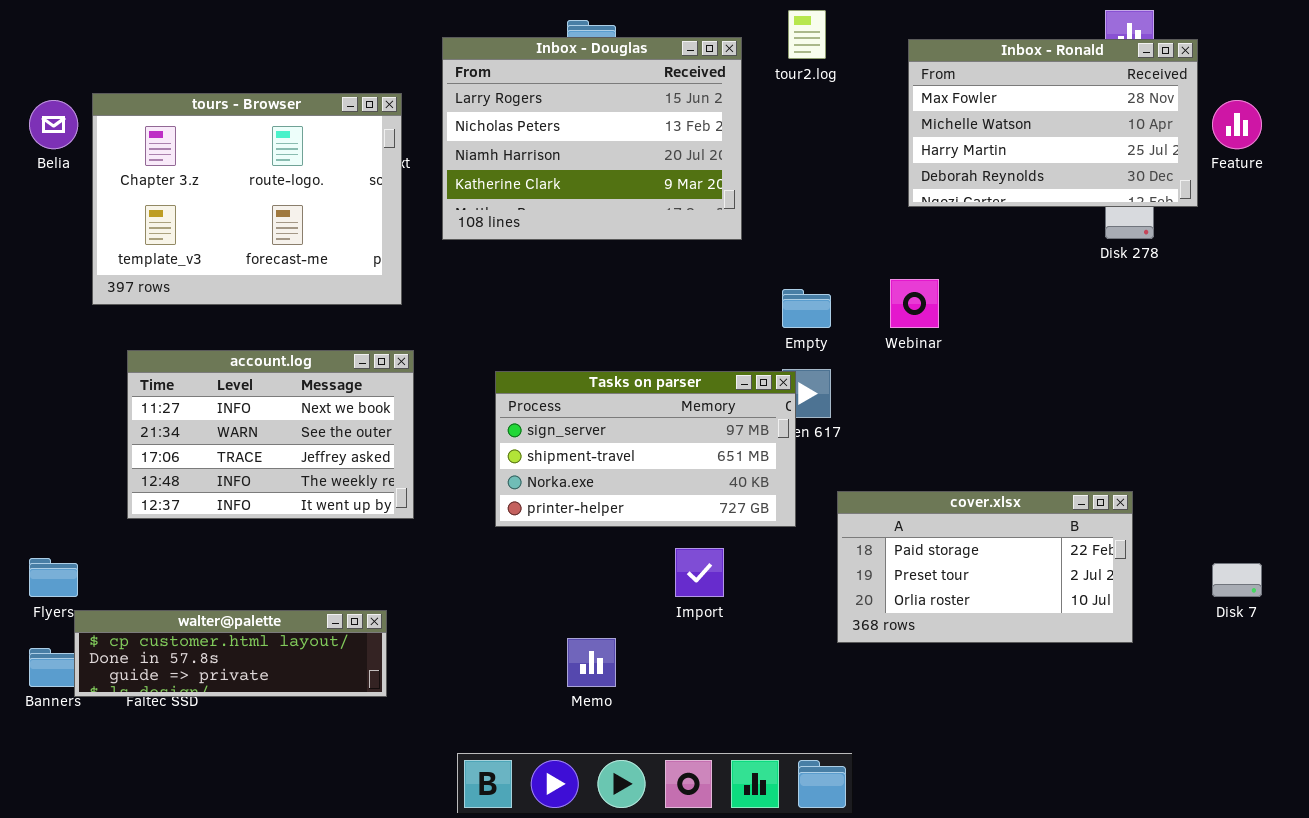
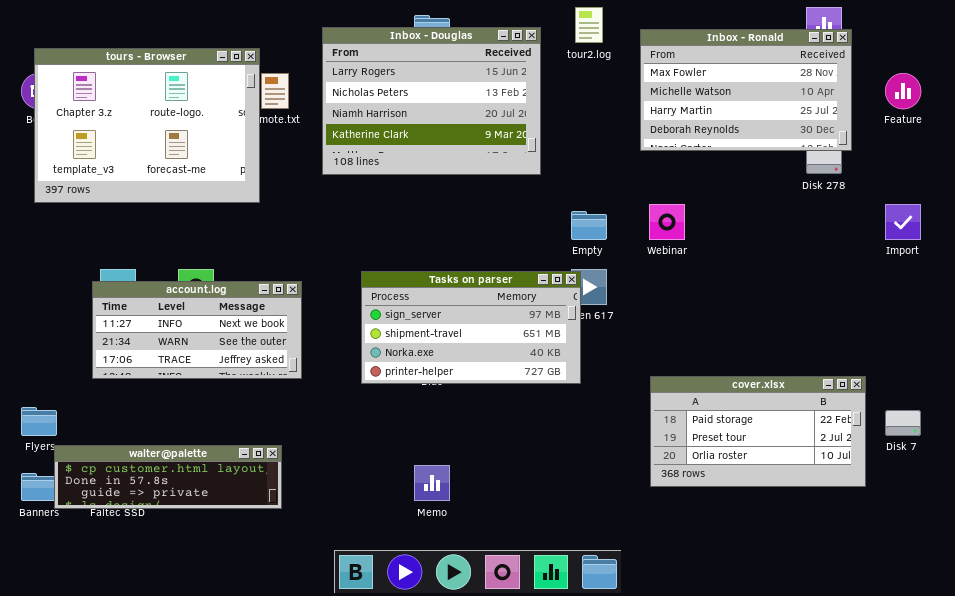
Inbox - Ronald: [908,39,1198,207] -> [640,29,852,151], moved
tours - Browser: [92,93,402,305] -> [34,48,260,203], moved
account.log: [127,350,414,519] -> [92,281,302,379], resized
cover.xlsx: [837,491,1133,643] -> [650,376,866,487], moved
Import: [675,548,724,597] -> [885,204,921,240], moved

